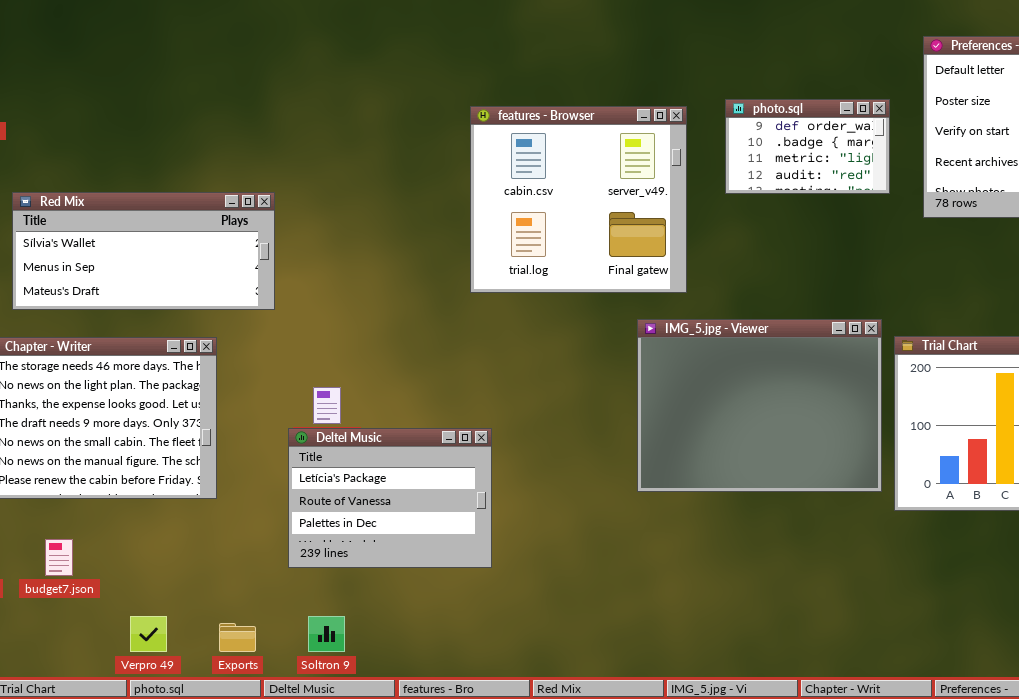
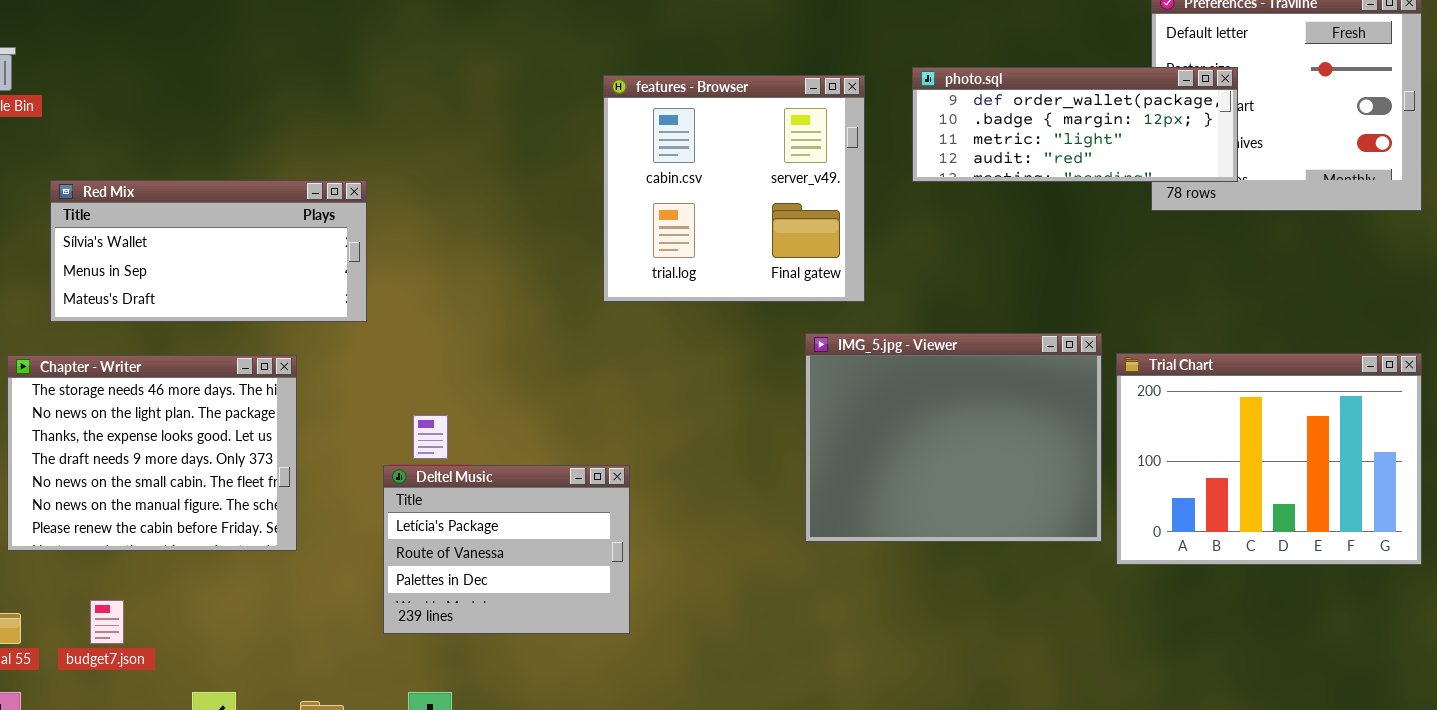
photo.sql: [725,99,890,194] -> [912,67,1238,182], resized

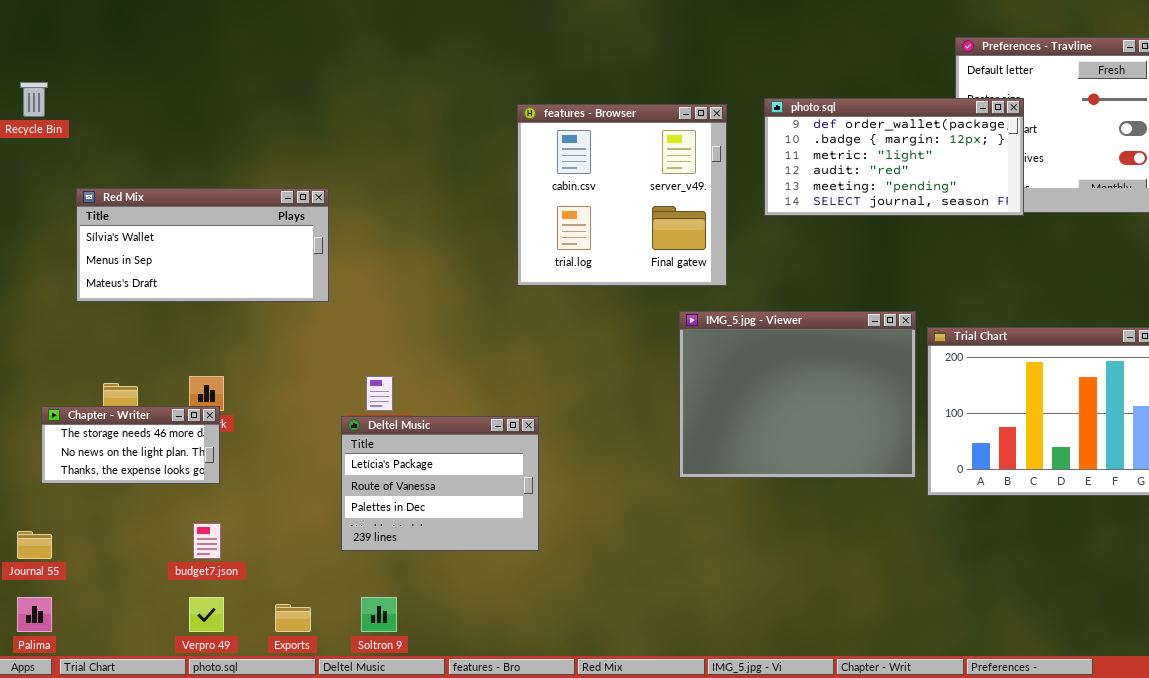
photo.sql: [912,67,1238,182] -> [764,98,1024,216], resized
Chapter - Writer: [7,355,297,551] -> [41,406,220,484], resized
budget7.json: [90,600,124,644] -> [193,523,221,559], moved

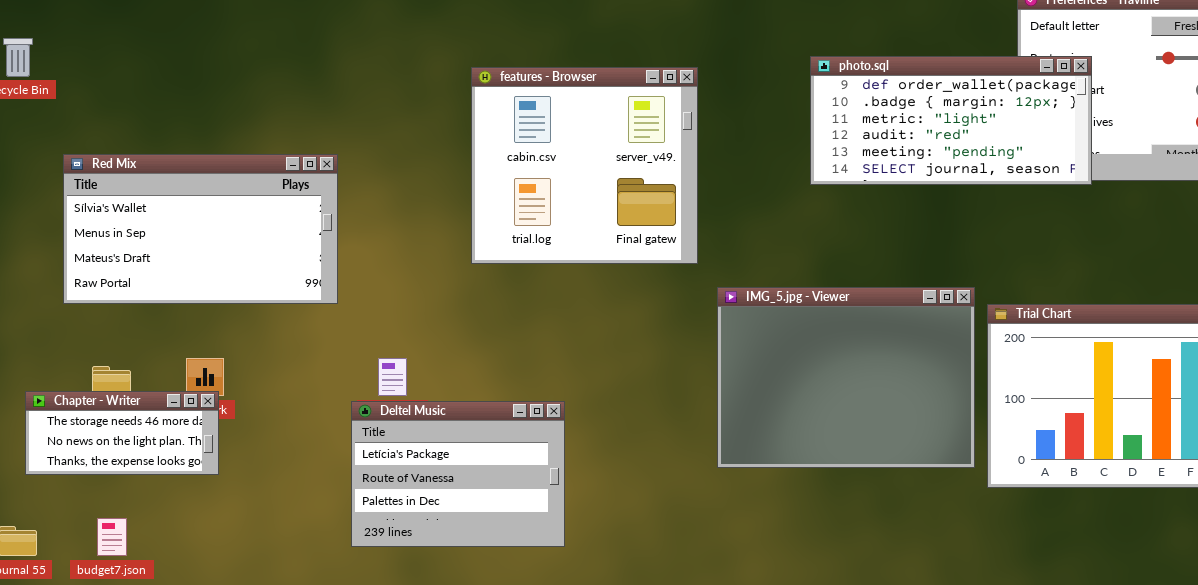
features - Browser: [517,104,727,286] -> [471,67,698,264], moved
Red Mix: [76,188,329,302] -> [63,154,338,304], resized
budget7.json: [193,523,221,559] -> [97,518,127,556], moved

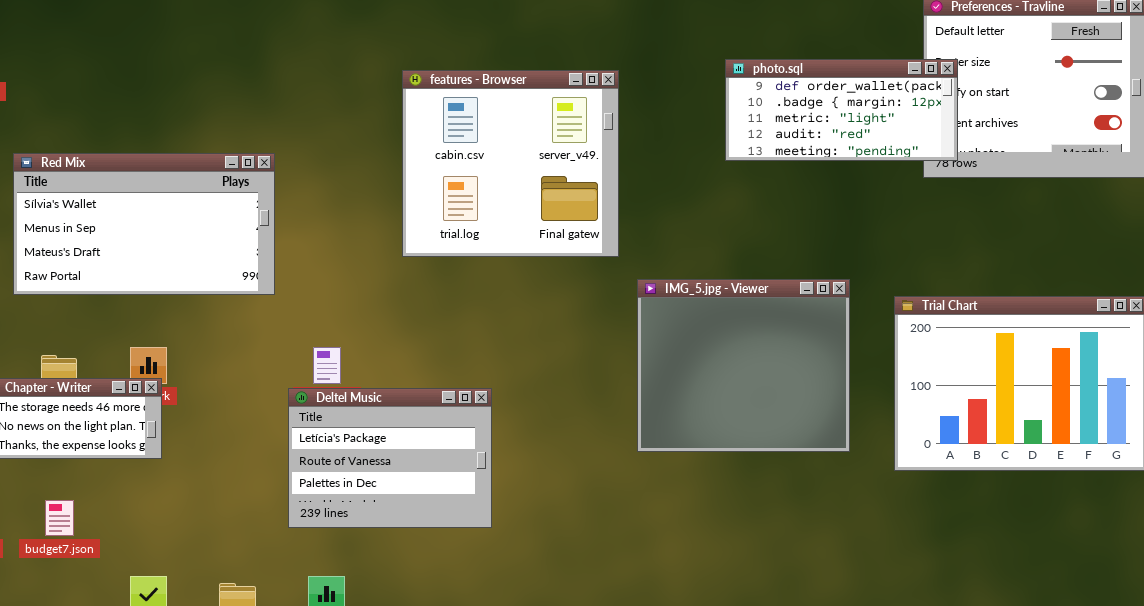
photo.sql: [810,56,1092,185] -> [725,59,958,161], resized
IMG_5.jpg - Viewer: [717,287,975,468] -> [637,279,850,452], resized

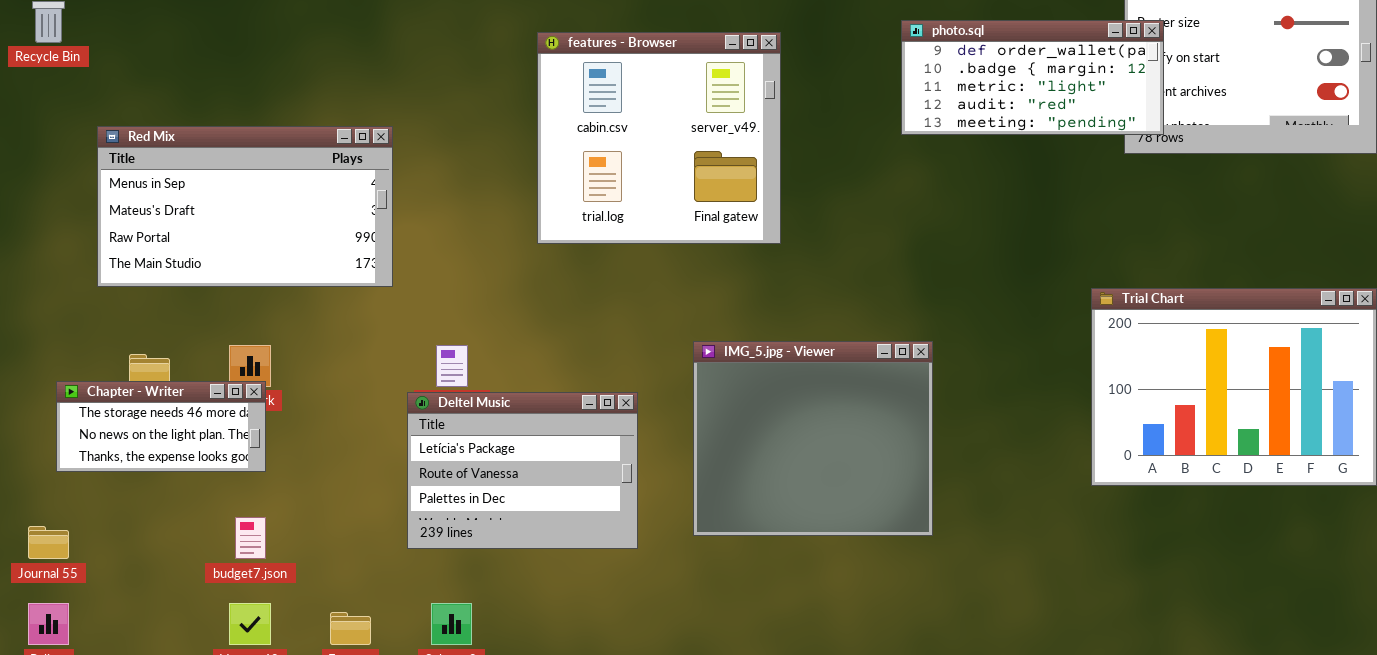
Red Mix: [13,153,275,295] -> [97,126,393,287], scrolled down 1 row
IMG_5.jpg - Viewer: [637,279,850,452] -> [693,341,933,536], moved
budget7.json: [45,500,74,536] -> [235,517,266,559], moved

